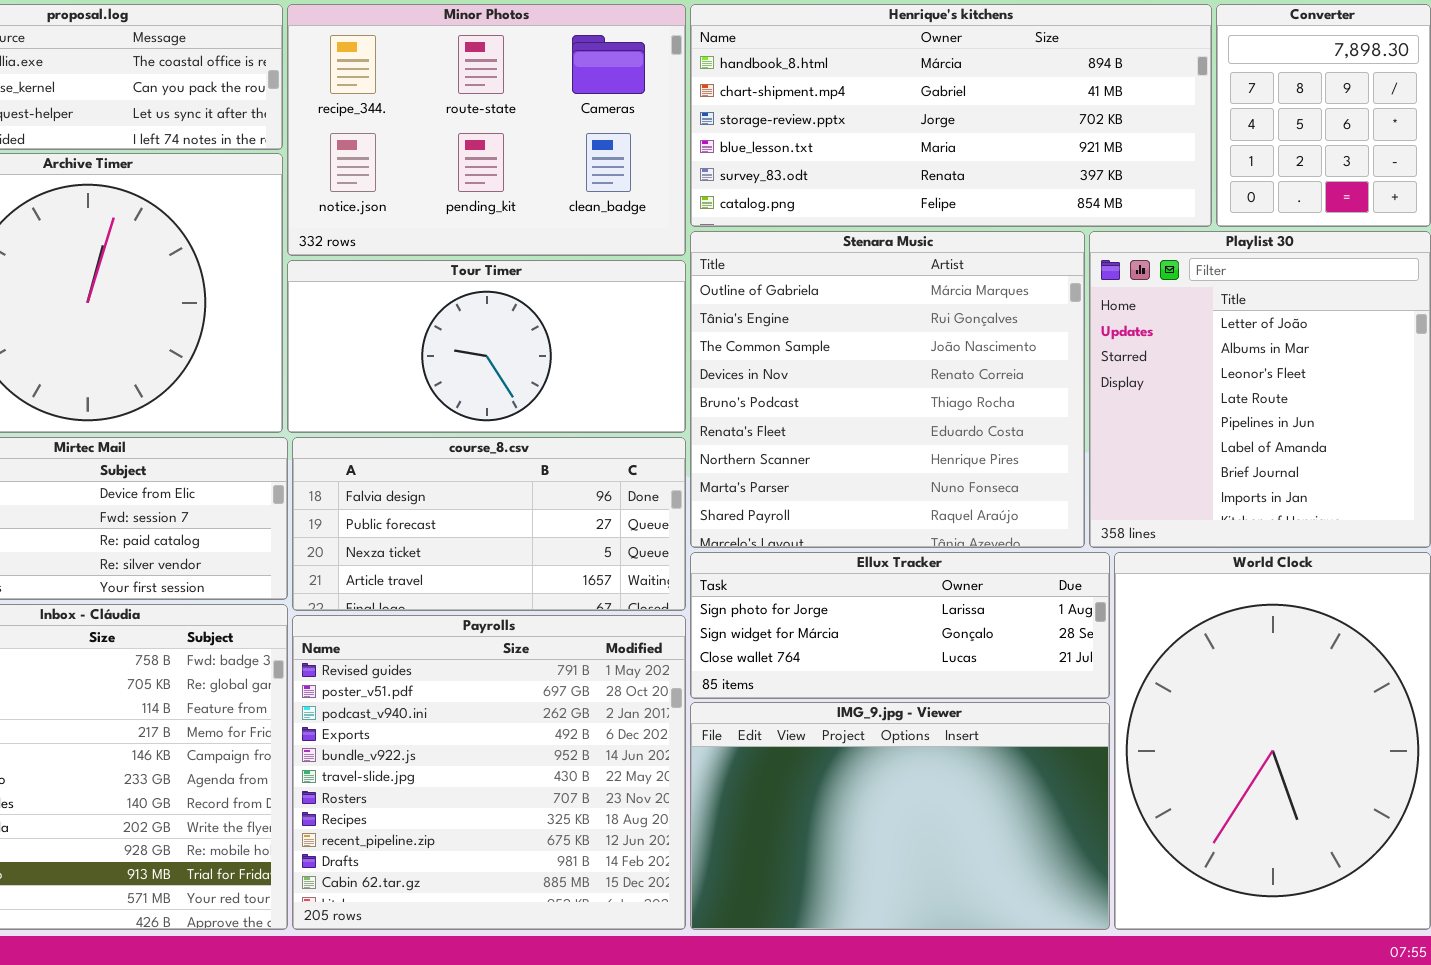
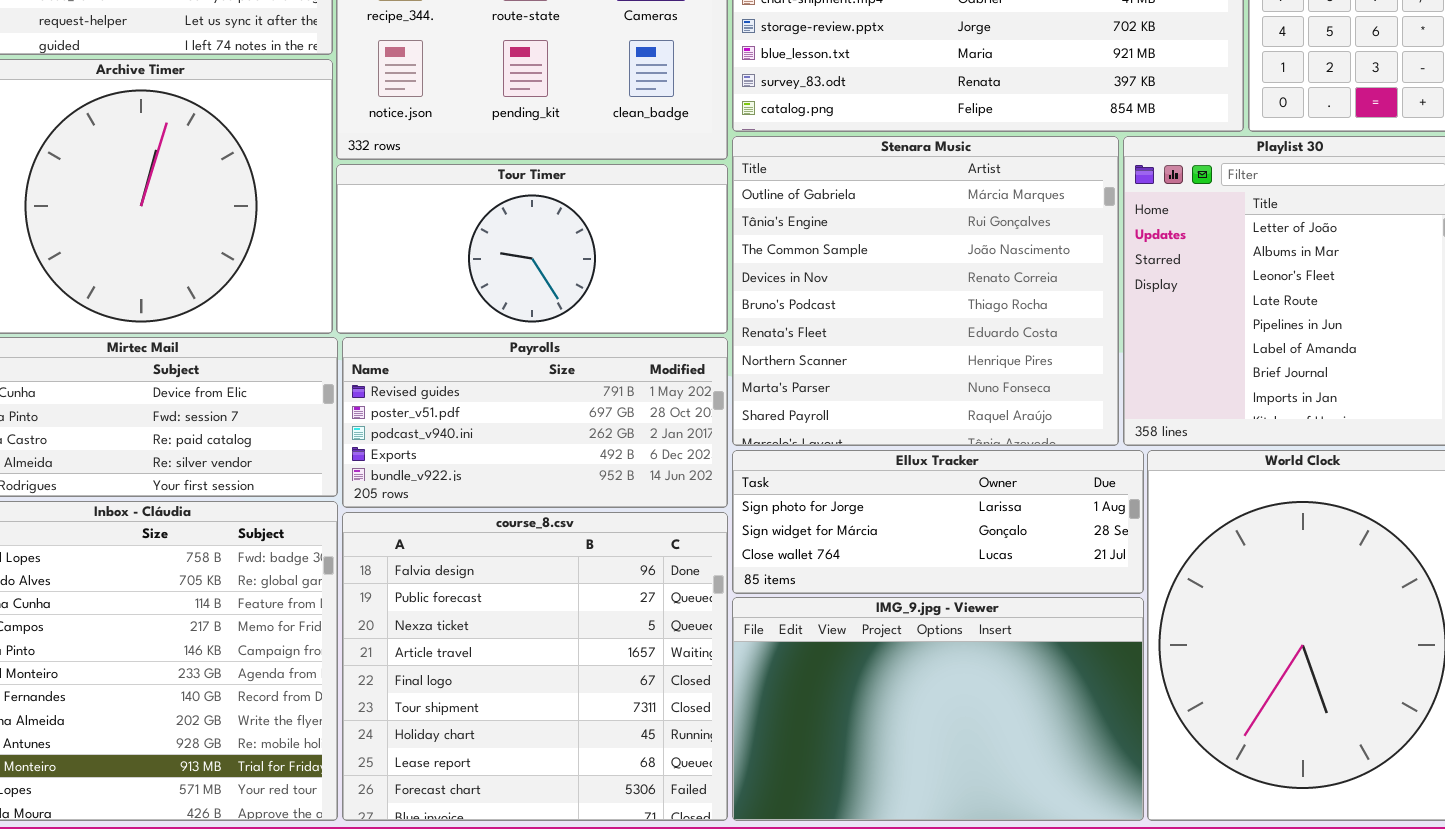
course_8.csv: [292,437,686,611] -> [342,512,728,821], moved, resized
Payrolls: [292,615,686,930] -> [342,337,728,508], moved, resized

